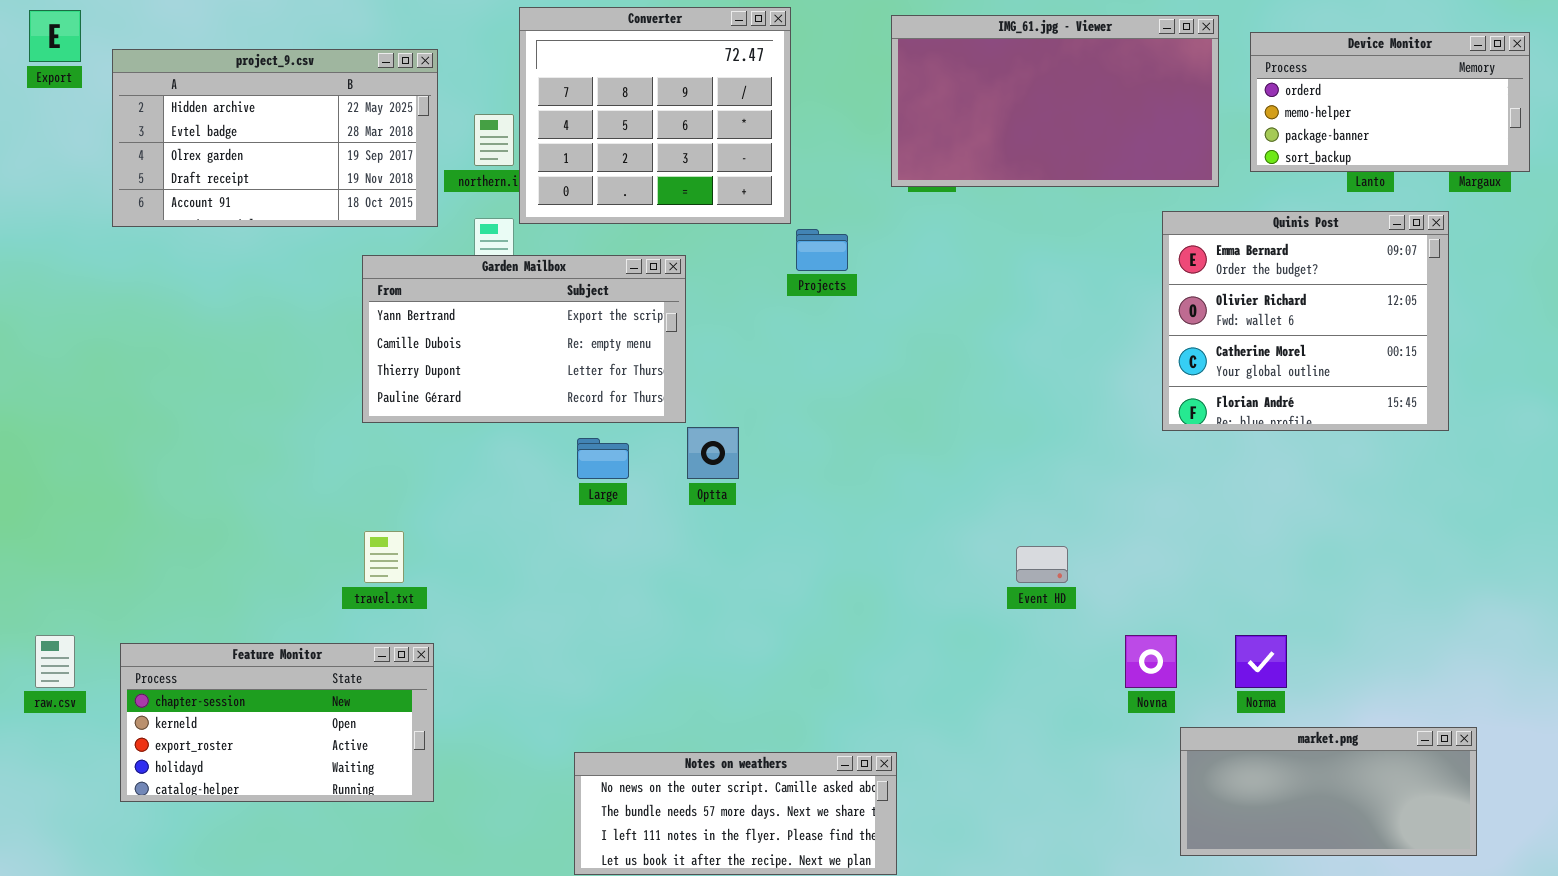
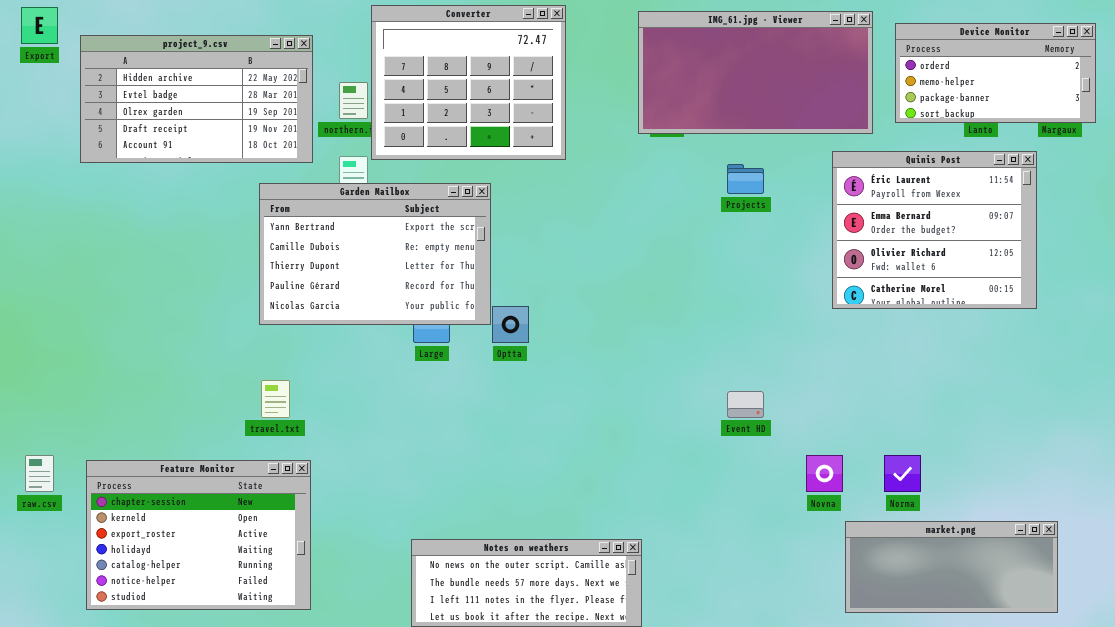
Quinis Post: [1162,211,1449,431] -> [832,151,1037,309], scrolled up 1 row
Projects: [796,229,848,271] -> [727,164,764,194], moved
Garden Mailbox: [362,255,686,423] -> [259,183,491,325], resized
Feature Monitor: [120,643,434,802] -> [86,460,311,610], resized

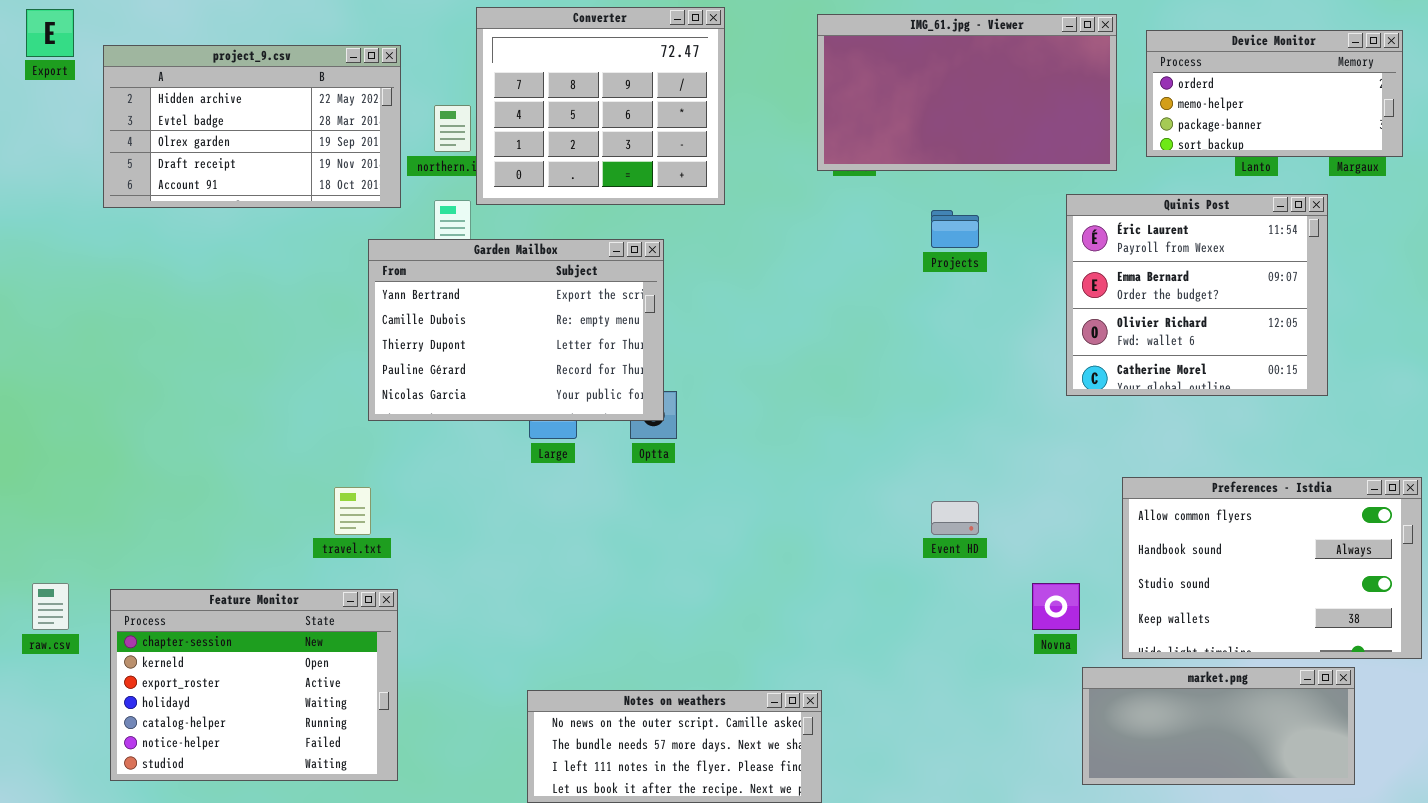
Garden Mailbox: [259,183,491,325] -> [368,239,664,421], moved
Preferences - Istdia: none -> [1122,477,1422,659], opened

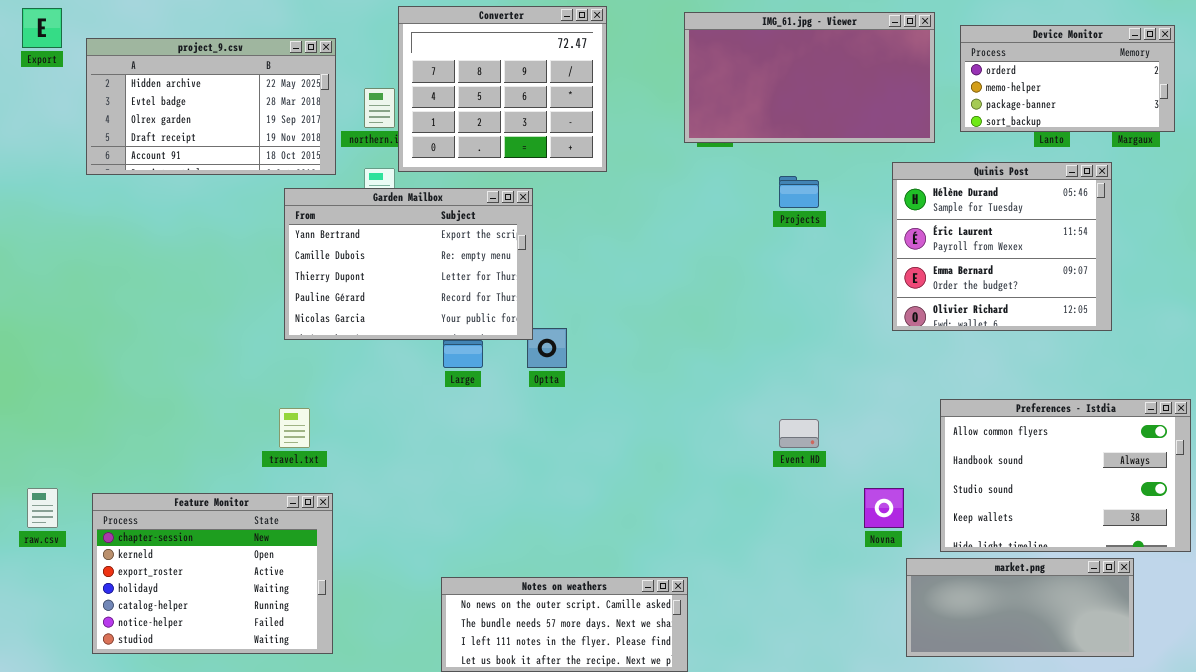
Quinis Post: [1066,194,1328,396] -> [892,162,1112,331], scrolled up 1 row
Garden Mailbox: [368,239,664,421] -> [284,188,533,340], moved

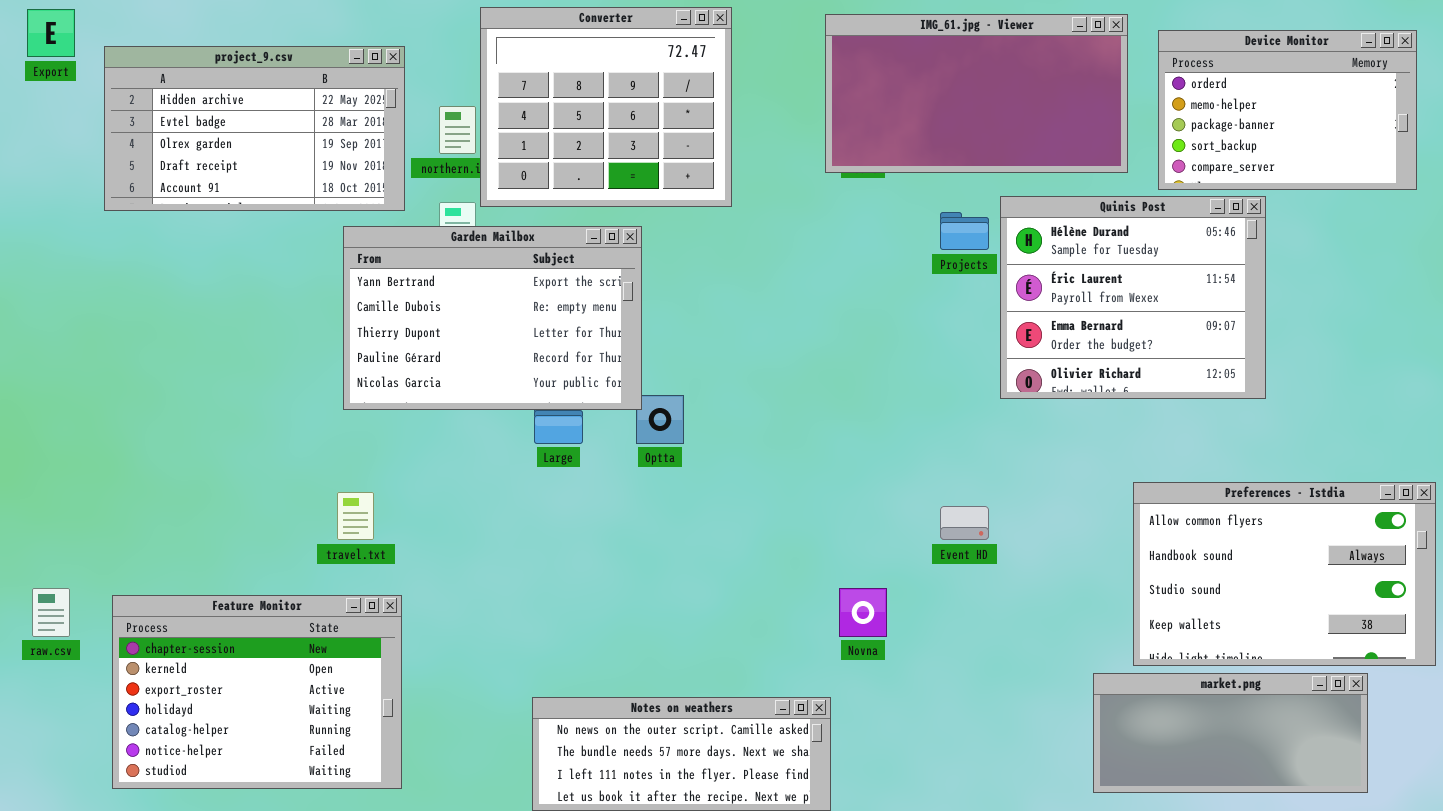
Device Monitor: [960,25,1175,132] -> [1158,30,1417,190], resized
Quinis Post: [892,162,1112,331] -> [1000,196,1266,399], moved
Novna: [864,488,904,528] -> [839,588,887,637], moved

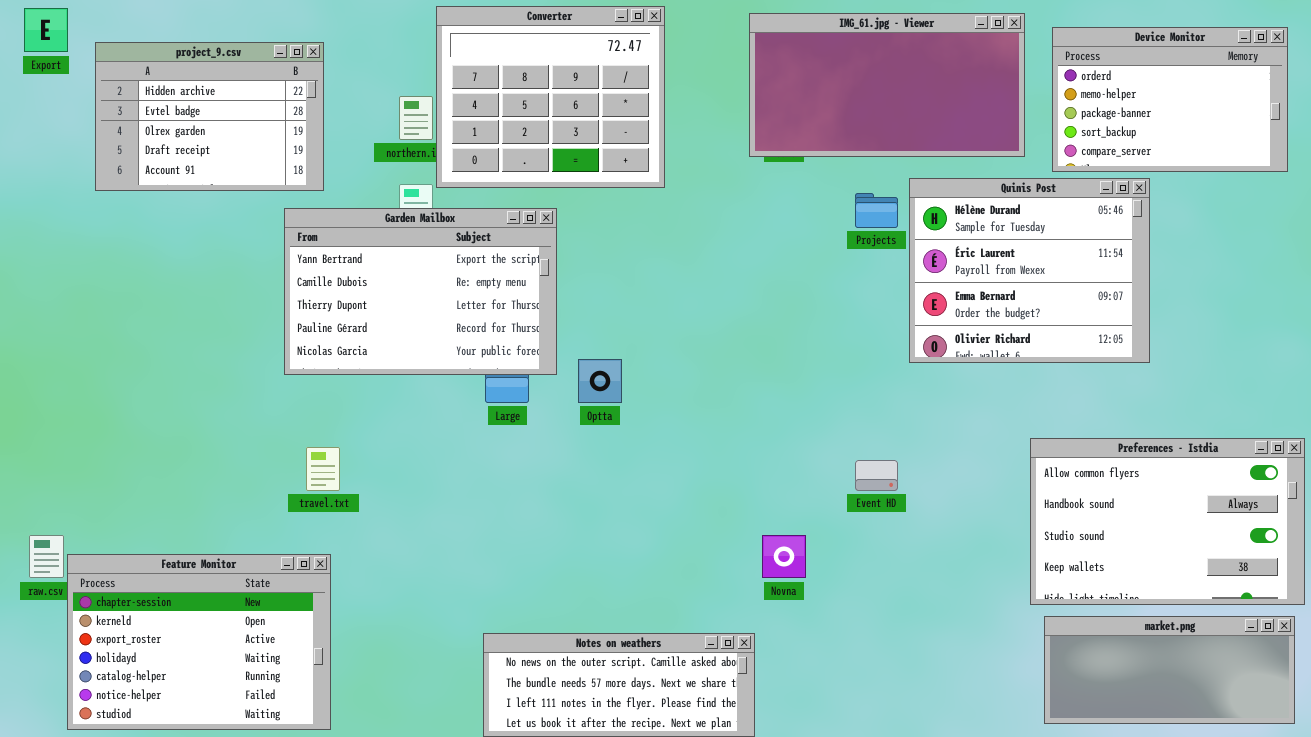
project_9.csv: [104,46,405,211] -> [95,42,324,191], resized
Garden Mailbox: [343,226,642,410] -> [284,208,557,375], moved
Feature Monitor: [112,595,402,789] -> [67,554,331,730], moved
market.png: [1093,673,1368,793] -> [1044,616,1295,724], moved

